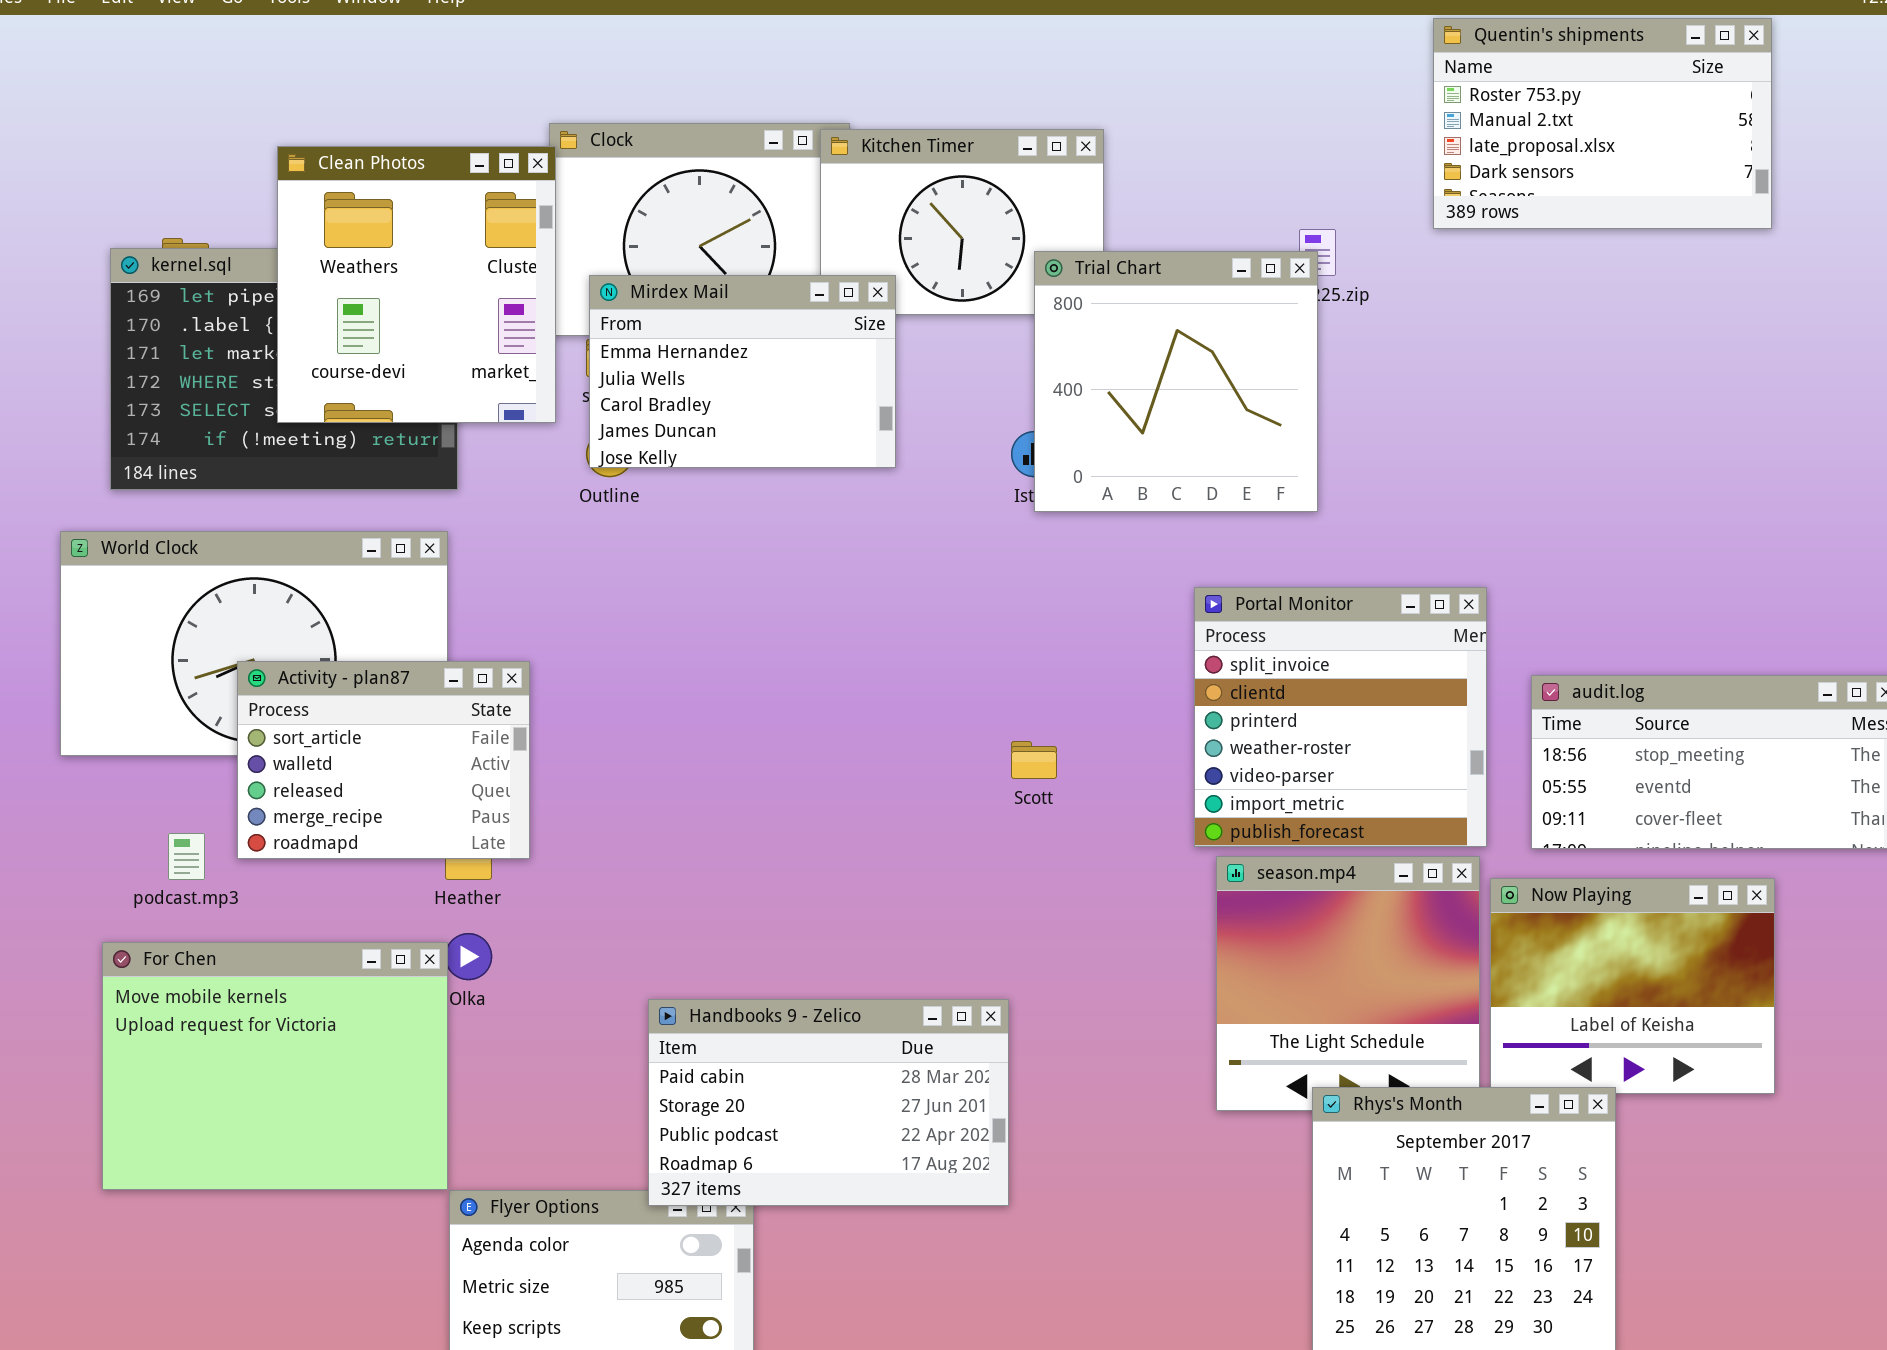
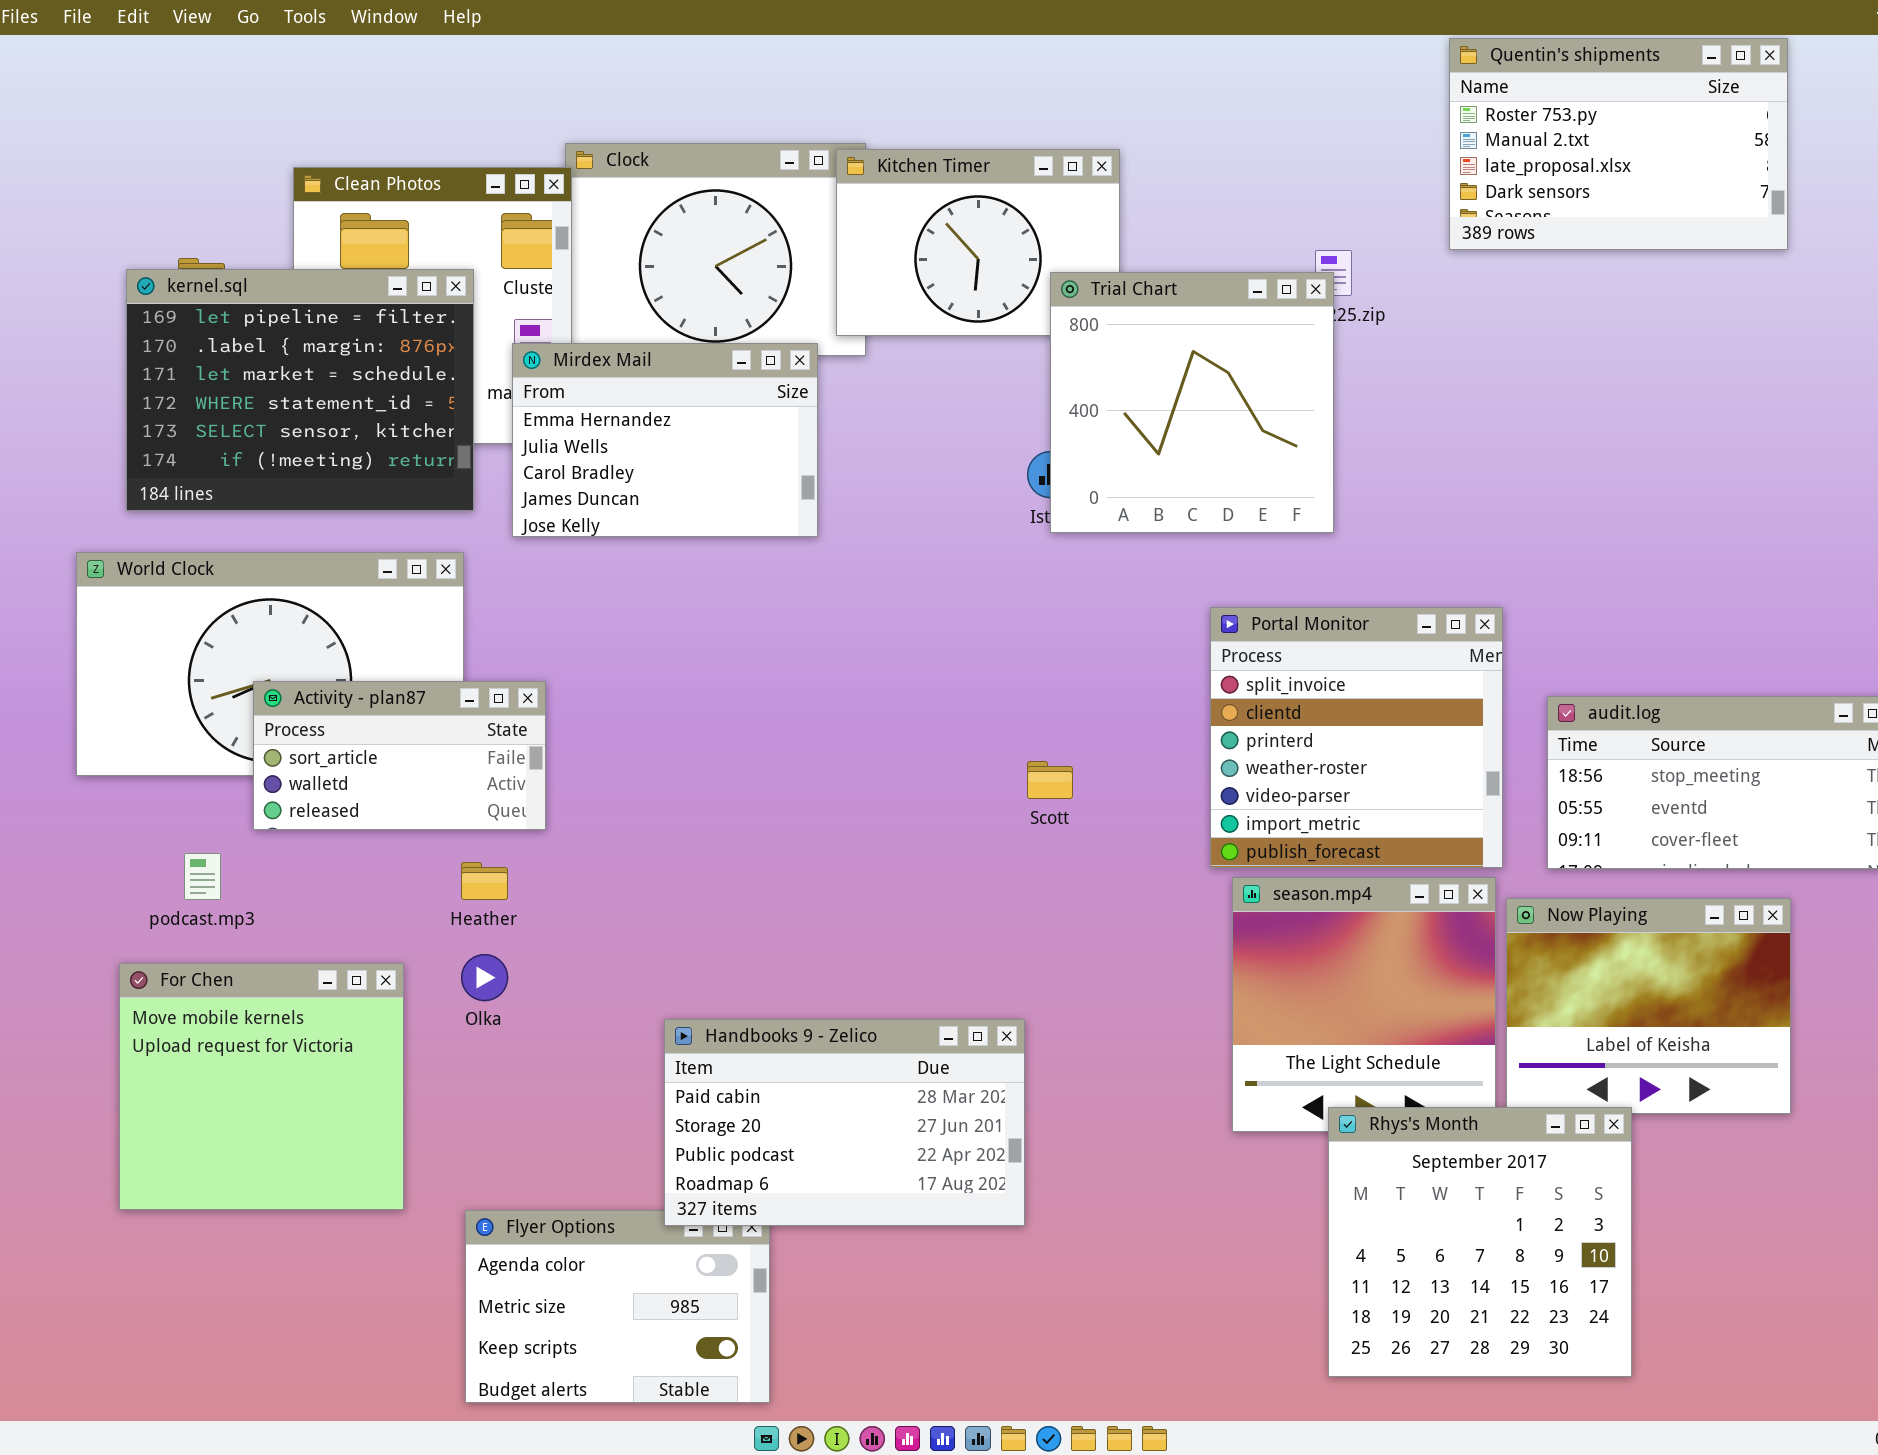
kernel.sql: [110,248,458,490] -> [126,269,474,511], raised
Mirdex Mail: [589,275,896,468] -> [512,343,818,537], moved
Activity - plan87: [237,661,530,859] -> [253,681,546,830], resized
For Chen: [102,942,448,1190] -> [119,963,404,1210], resized

